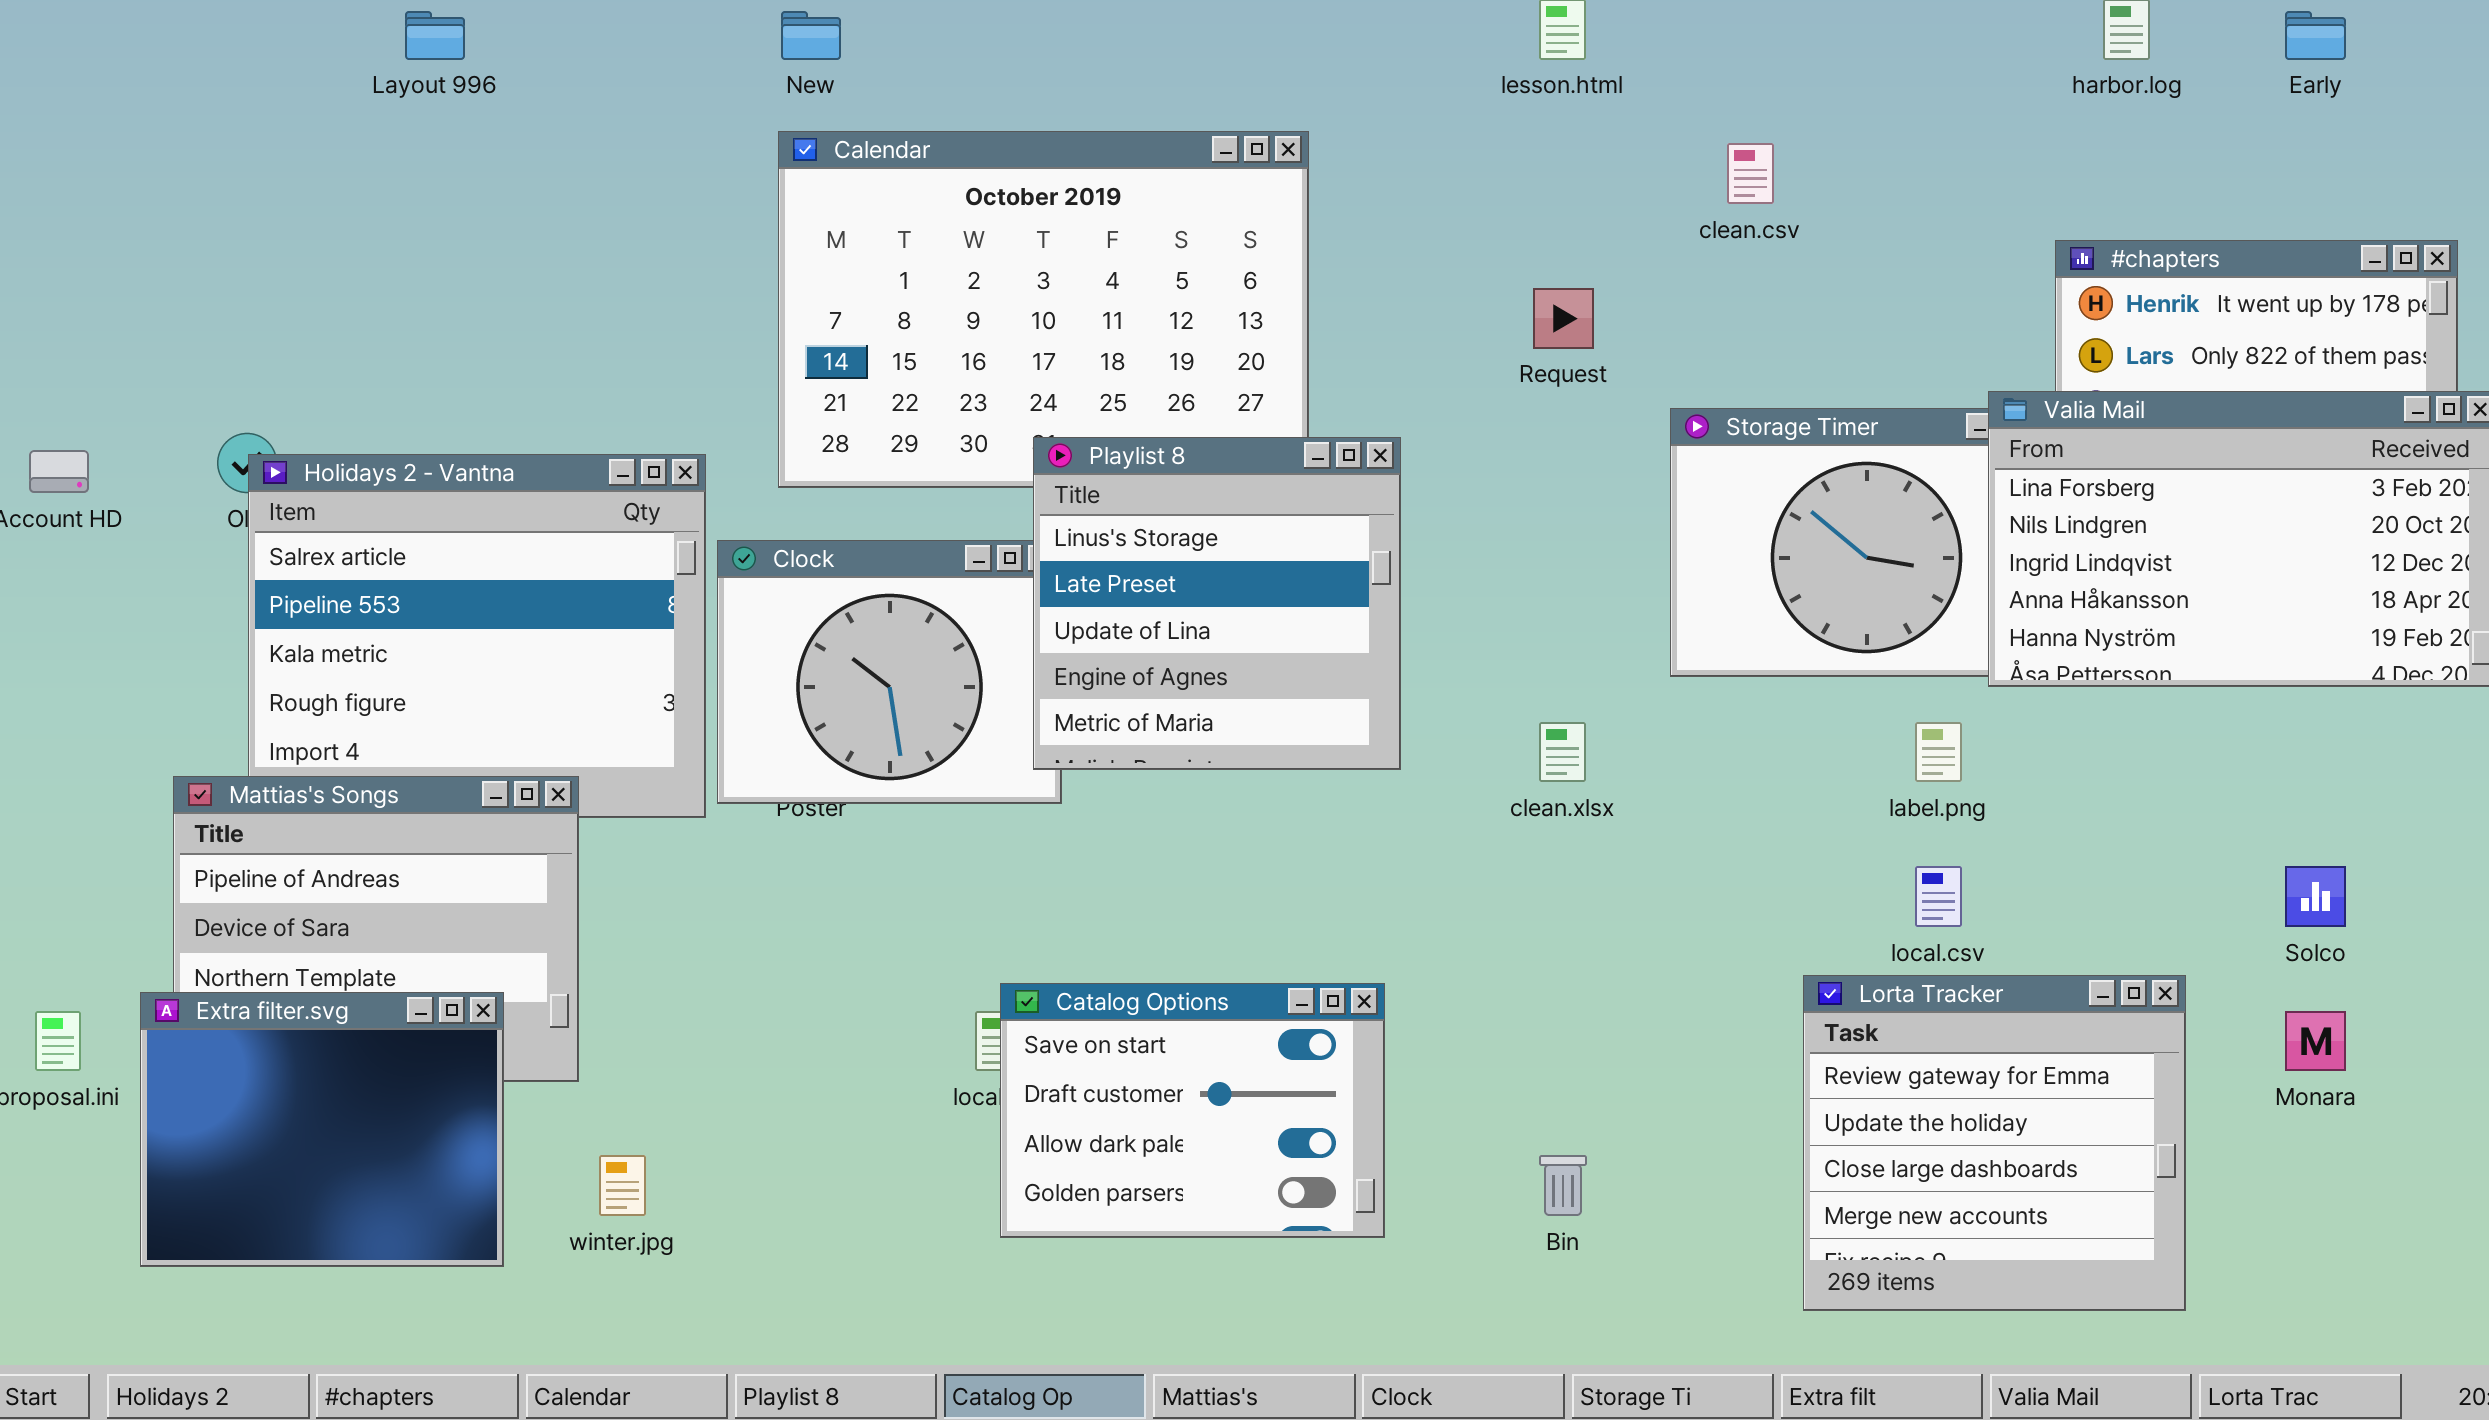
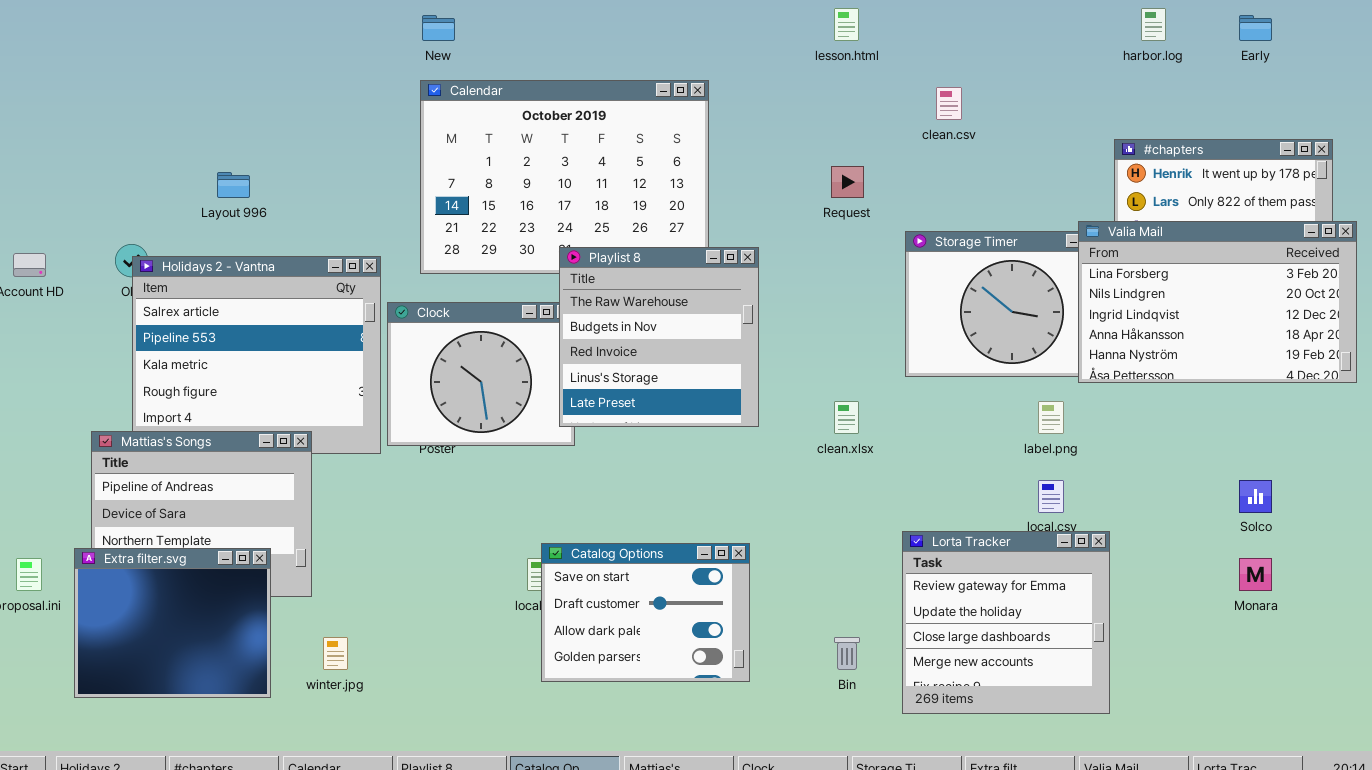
Layout 996: [405,11,465,60] -> [217,172,250,198], moved
Playlist 8: [1033,437,1401,770] -> [559,247,759,427], scrolled up 3 rows
Lorta Tracker: [1803,975,2186,1311] -> [902,531,1110,714], moved

